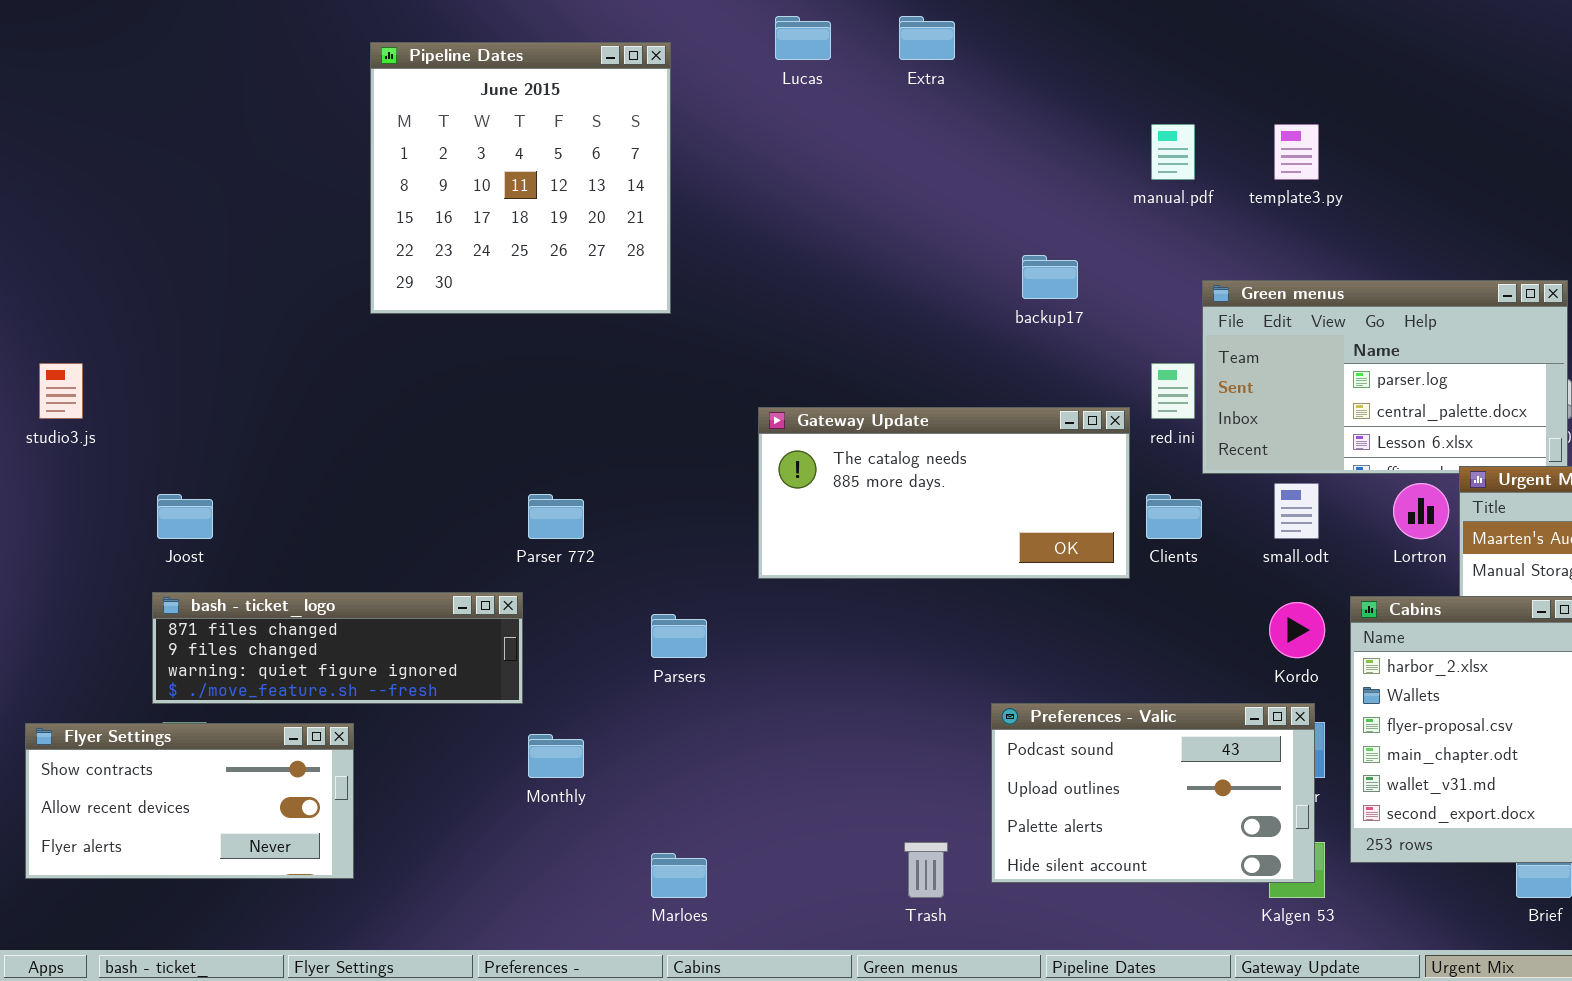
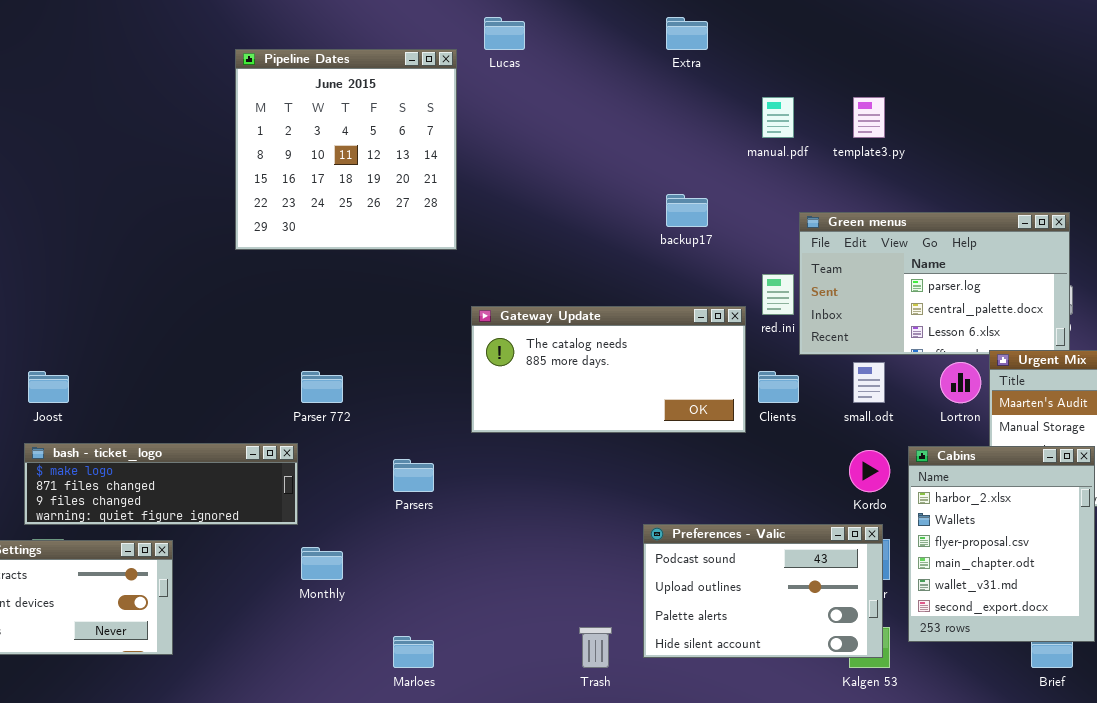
Extra: [899,16,955,60] -> [666,17,708,50], moved
Pipeline Dates: [370,42,671,314] -> [235,49,457,250], moved
bash - ticket_logo: [152,592,523,704] -> [24,443,298,525], scrolled up 1 row

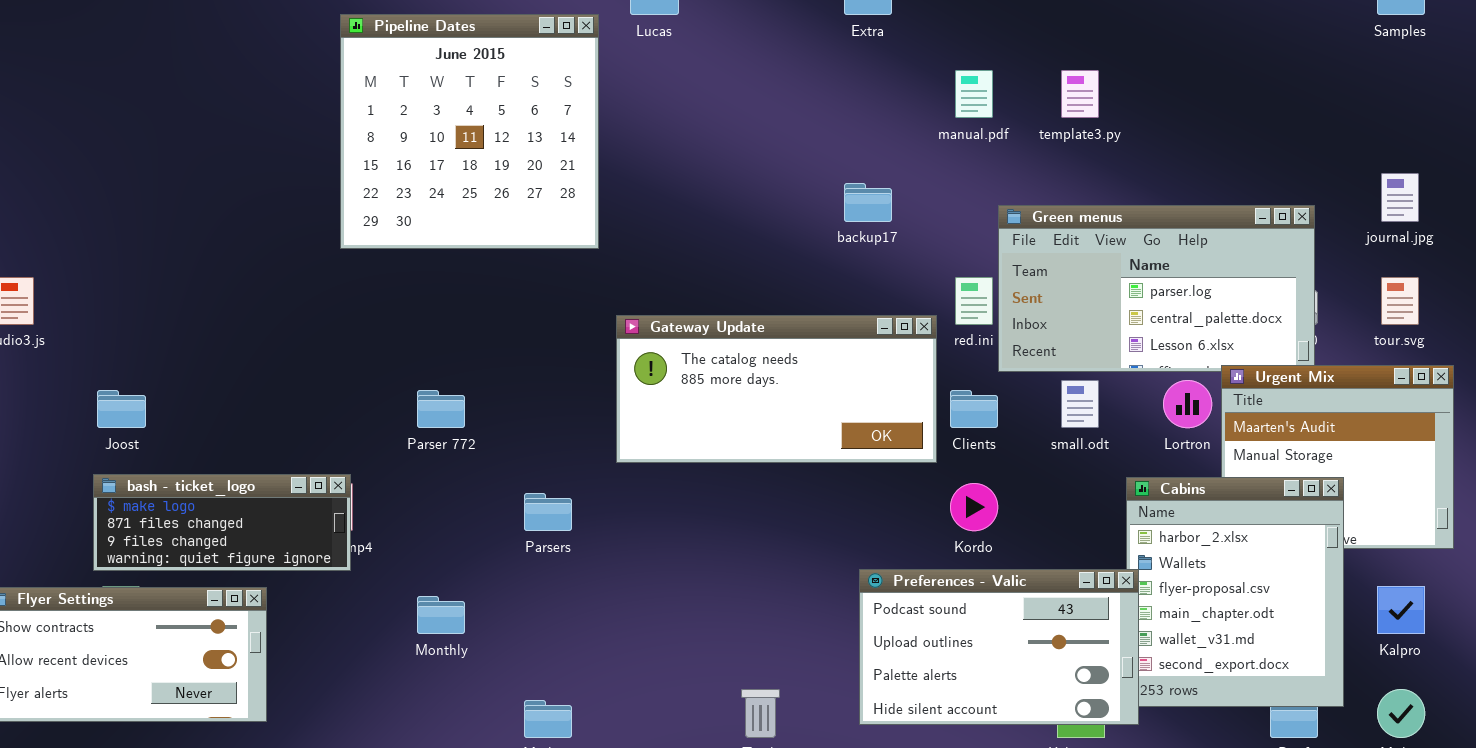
bash - ticket_logo: [24,443,298,525] -> [93,474,351,571], resized
Kordo: [849,450,890,492] -> [950,483,998,531], moved
Preferences - Valic: [643,524,883,658] -> [859,569,1139,725], moved

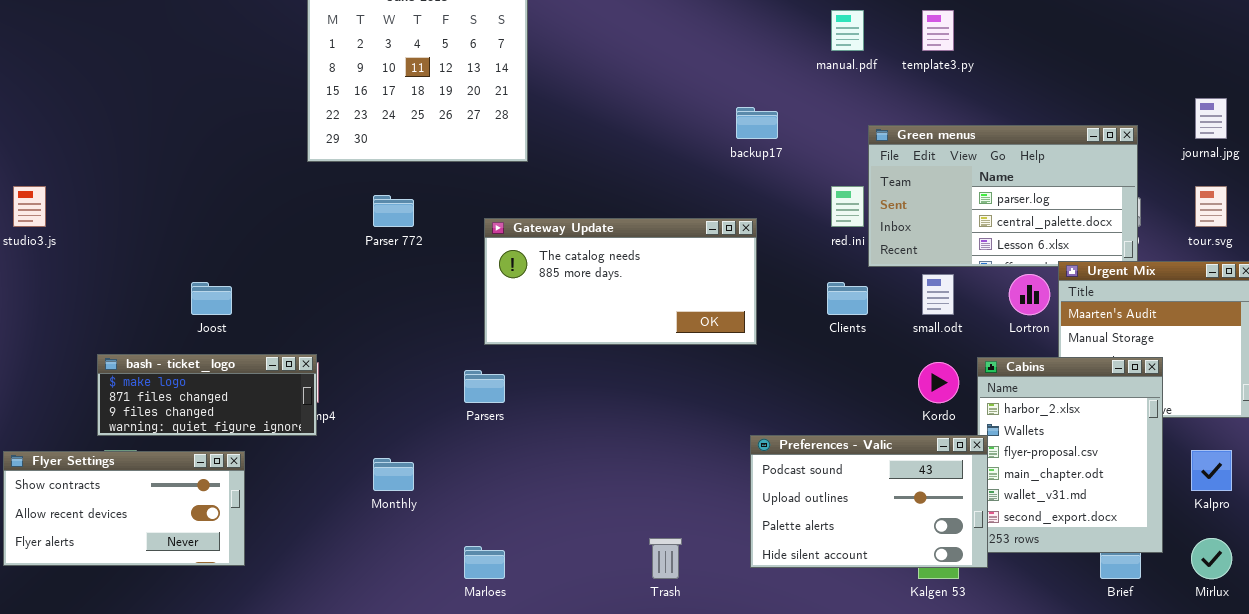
Gateway Update: [616,315,937,463] -> [484,218,757,345], moved
Joost: [97,390,146,428] -> [191,282,232,315], moved
Parser 772: [417,390,465,428] -> [373,195,414,227], moved
Kordo: [950,483,998,531] -> [918,362,959,403], moved

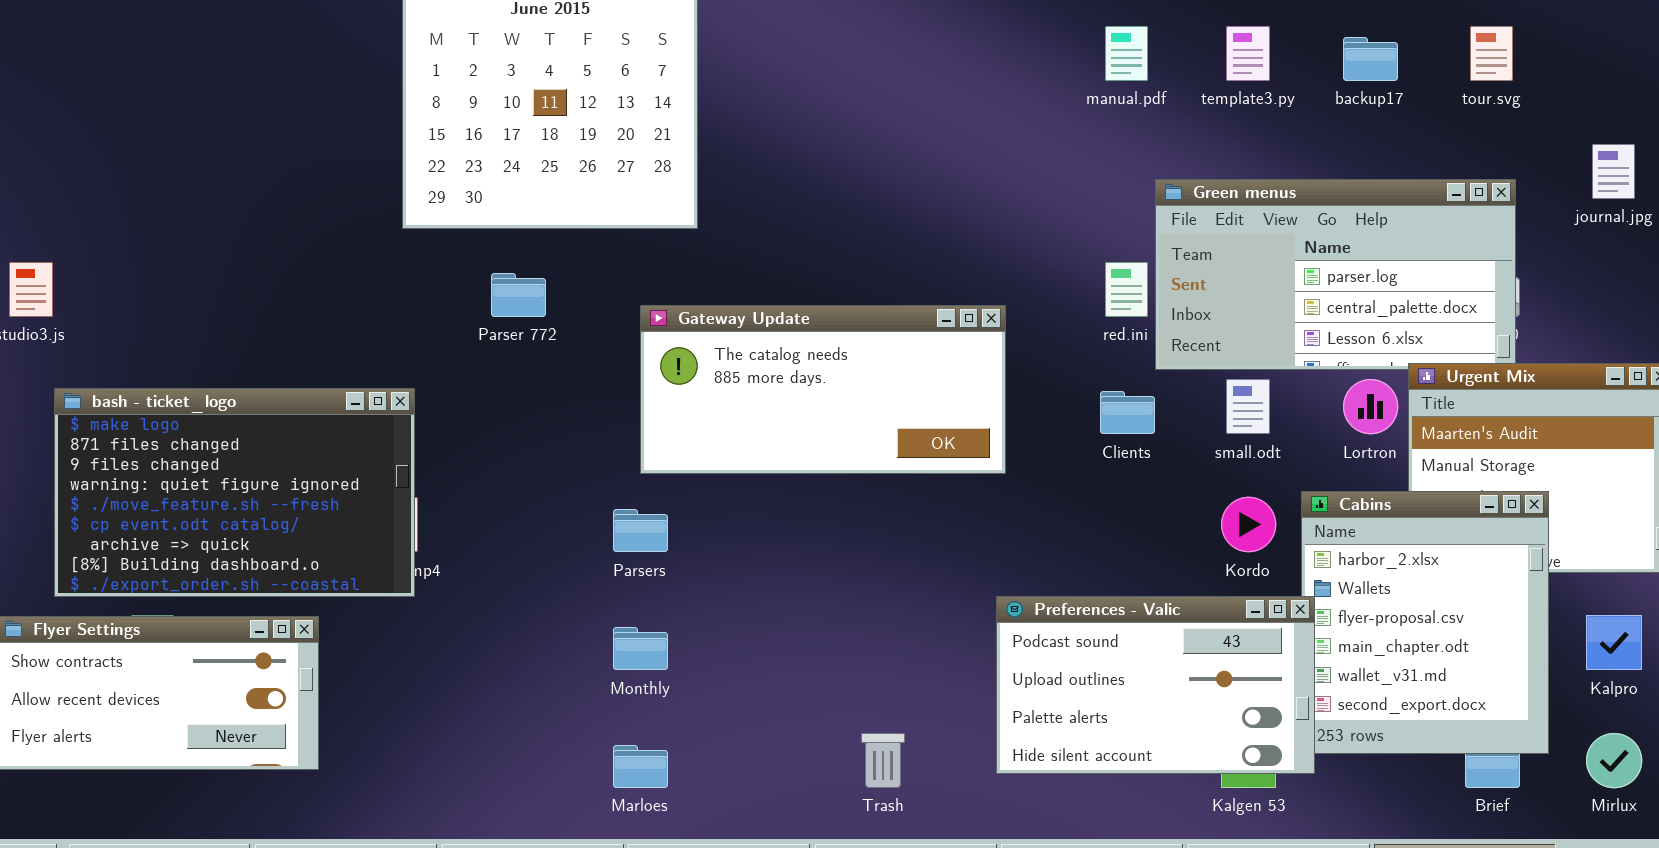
backup17: [736,107,778,139] -> [1343,37,1398,81], moved
tour.svg: [1195,186,1227,227] -> [1470,26,1513,81], moved
bash - ticket_logo: [97,354,317,436] -> [54,388,415,597], resized
Monthly: [373,458,414,491] -> [613,627,668,670], moved

